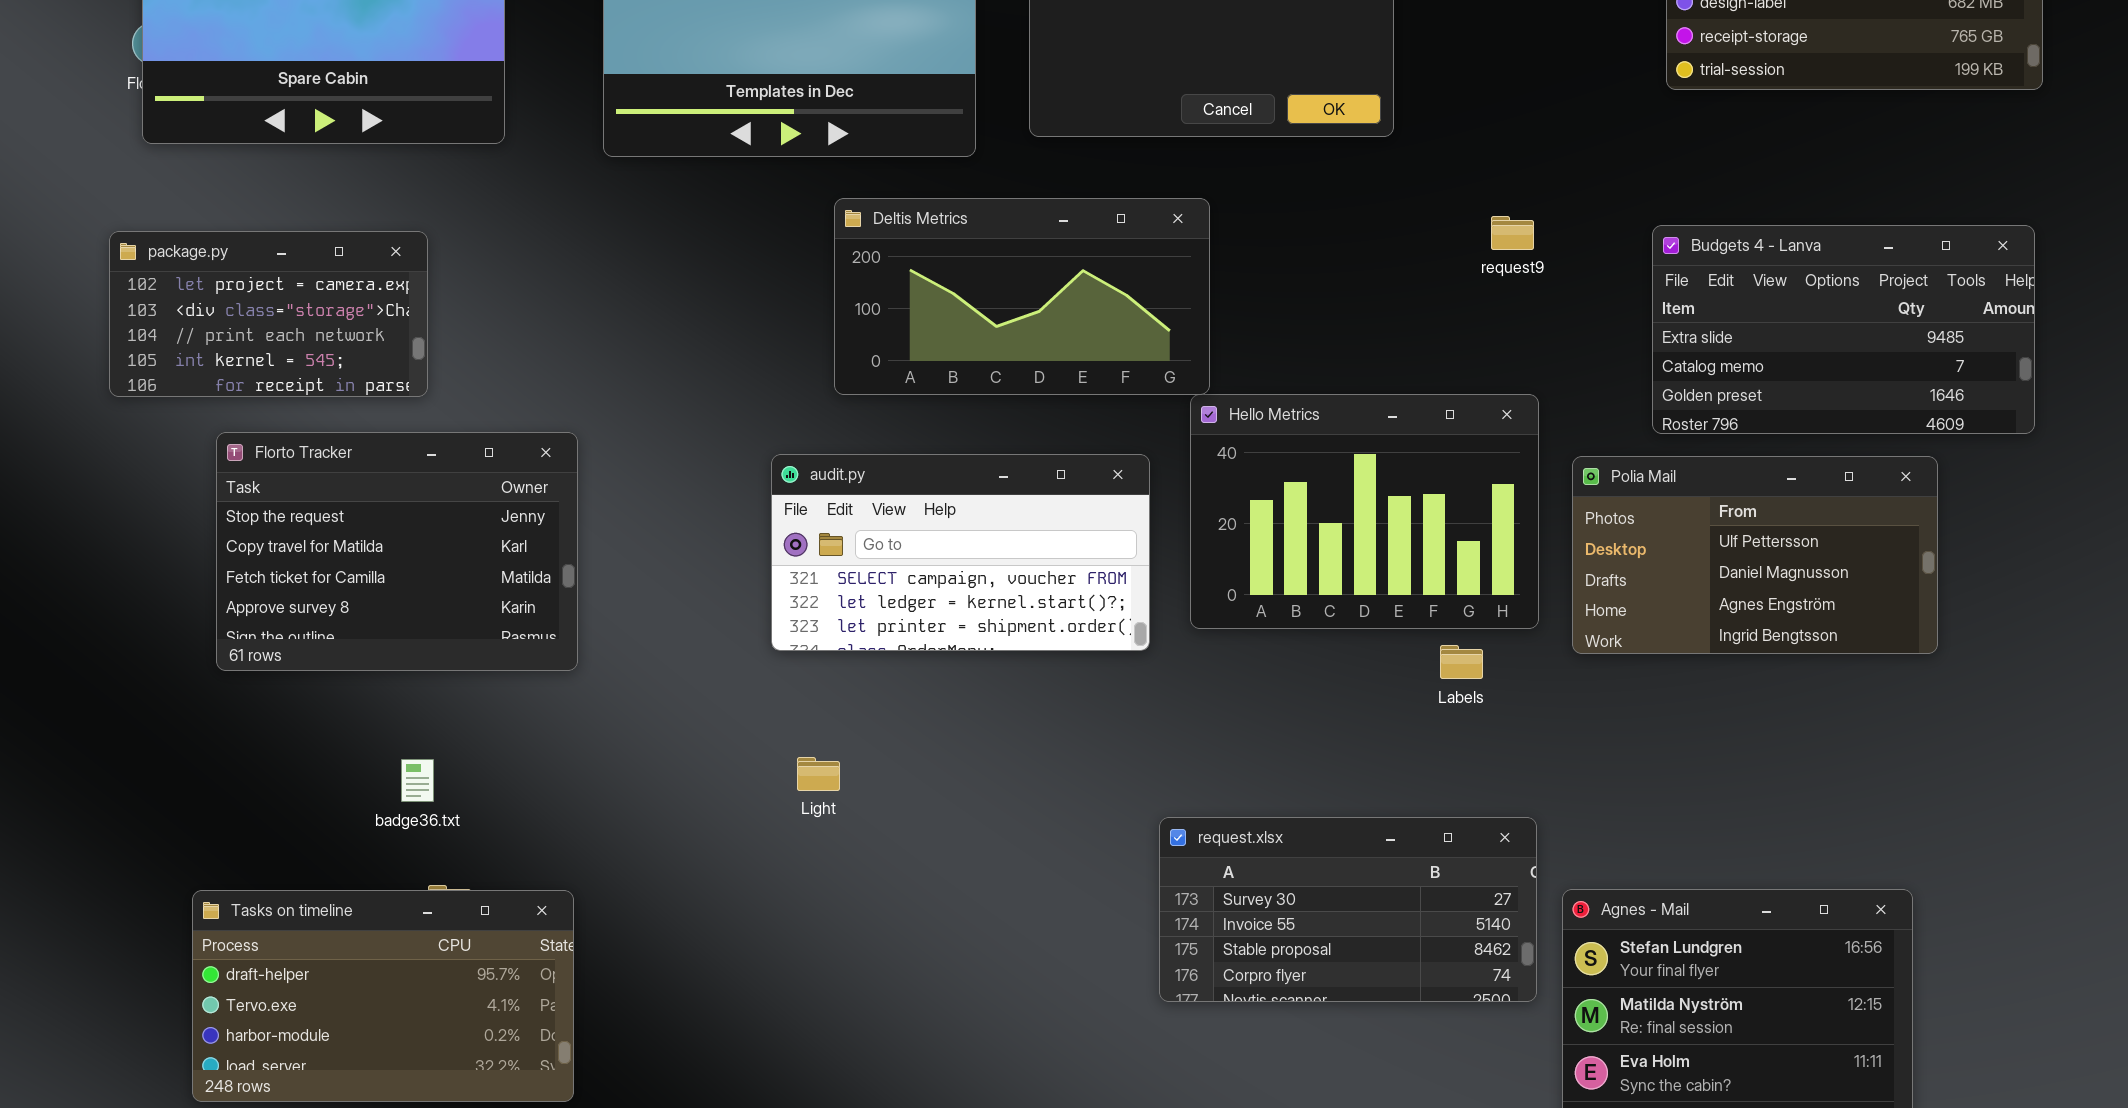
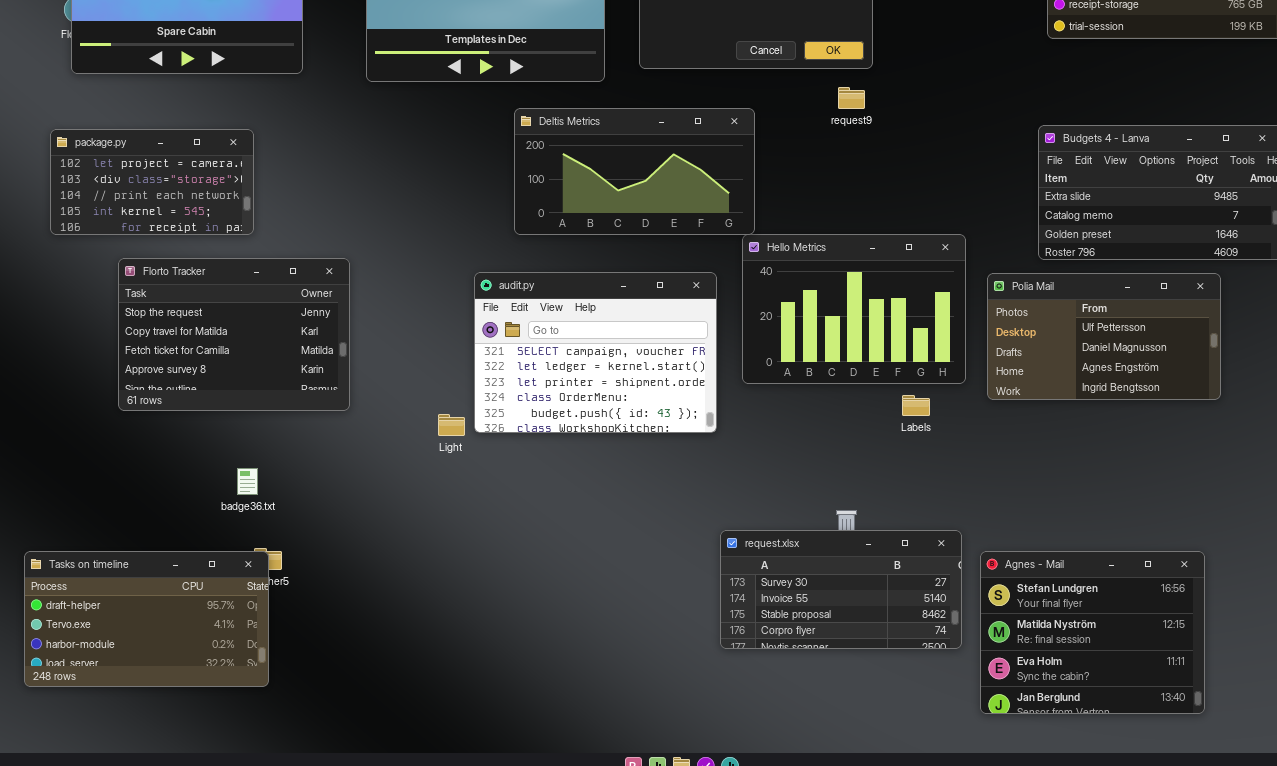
request9: [1491,216,1534,250] -> [838,87,865,109], moved
audit.py: [771,454,1150,651] -> [474,272,717,433], resized
Light: [797,757,840,791] -> [438,414,465,436], moved
request.xlsx: [1159,817,1537,1002] -> [720,530,962,649], moved
Tasks on timeline: [192,890,574,1102] -> [24,551,269,687], moved

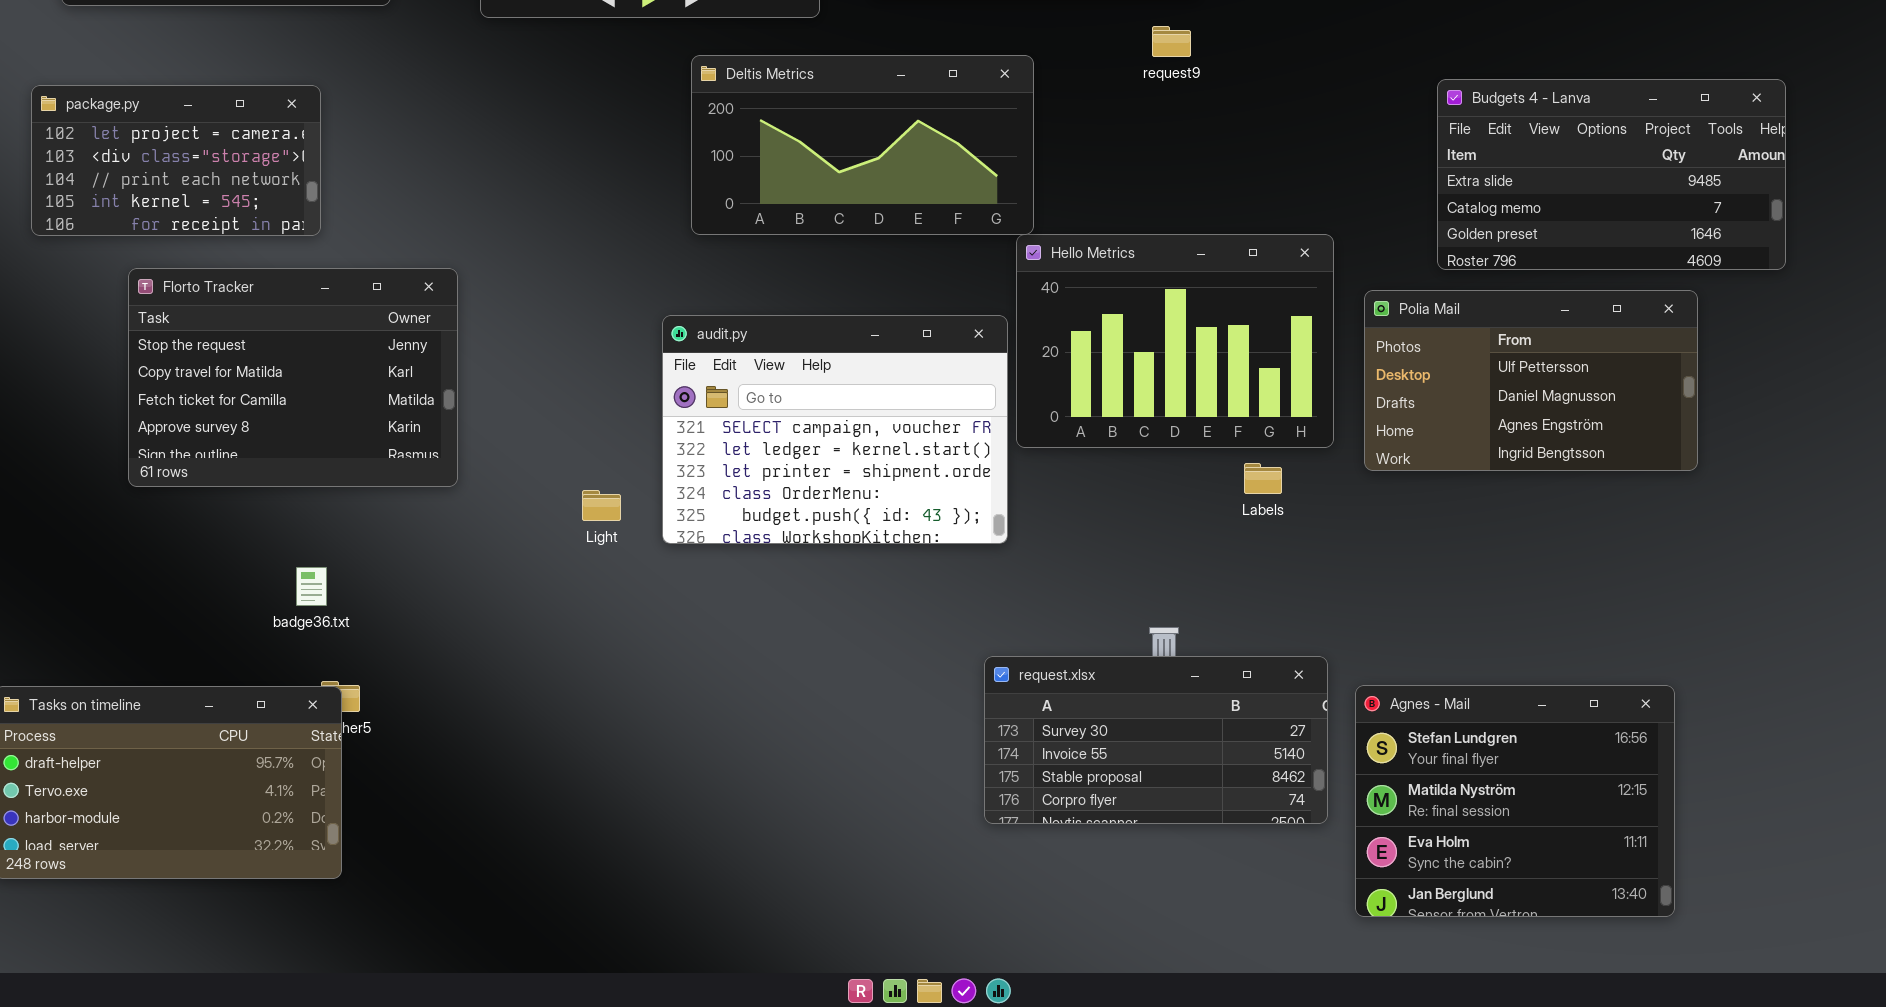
audit.py: [474,272,717,433] -> [662,315,1008,544], moved

